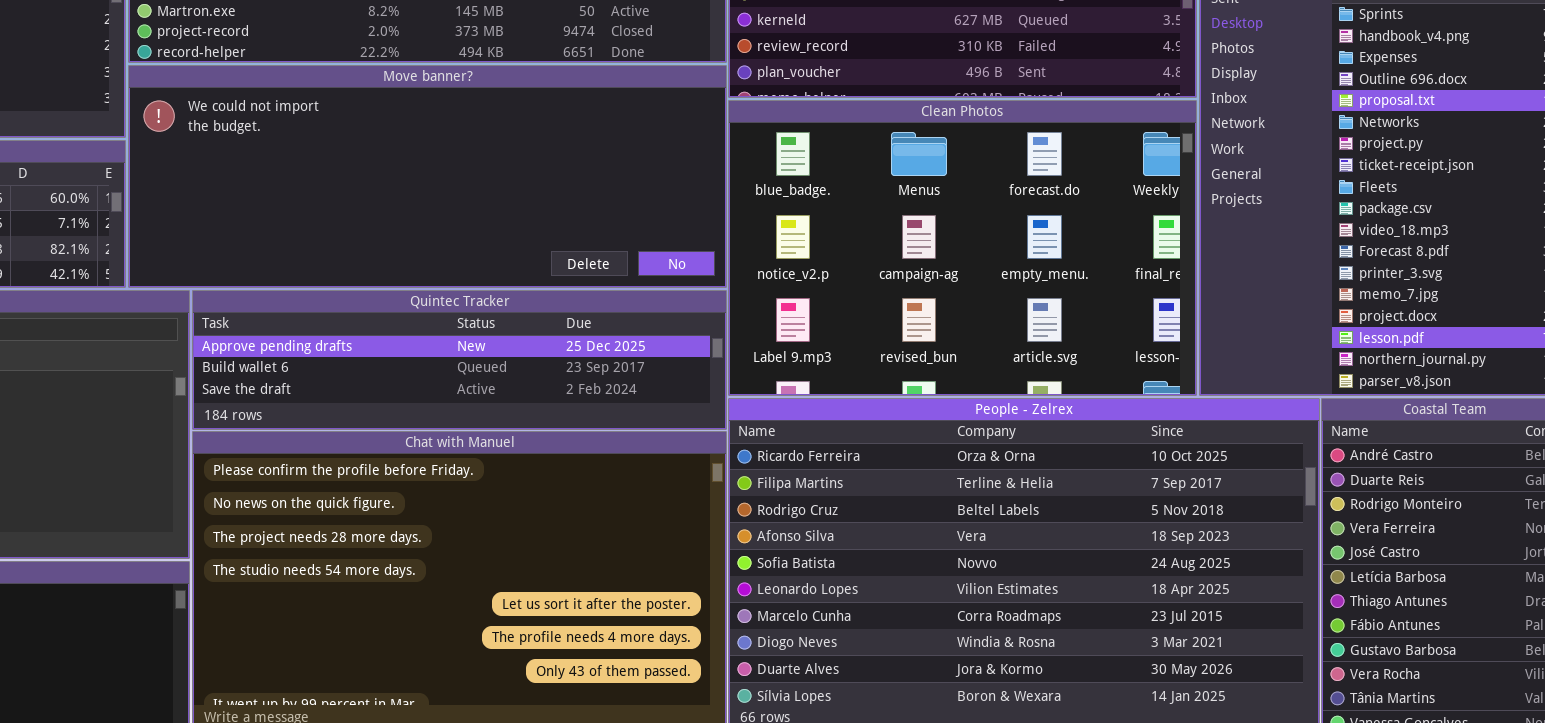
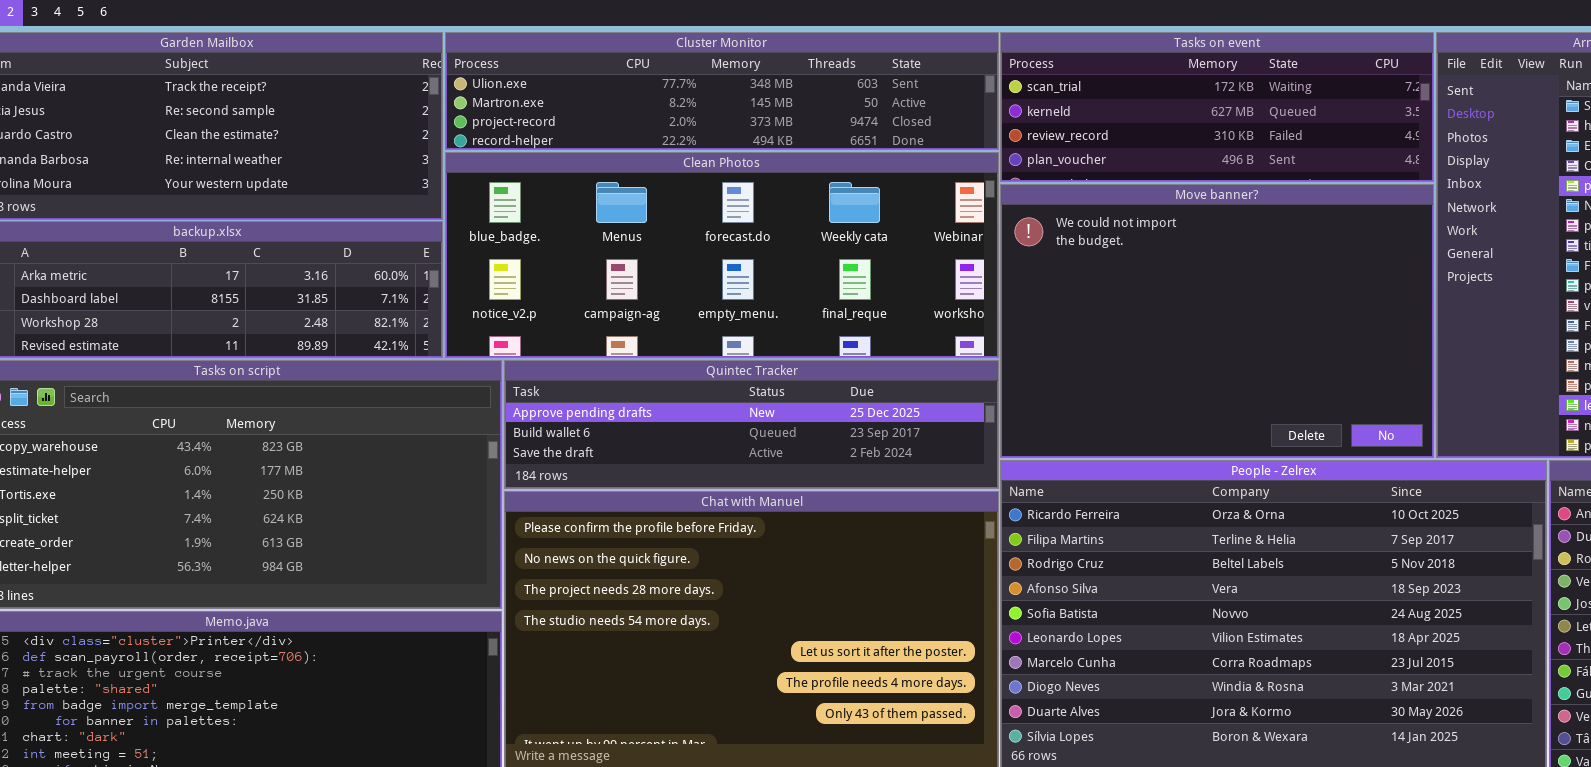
Move banner?: [128,65,727,288] -> [1000,184,1434,458], moved, resized
Clean Photos: [728,100,1197,396] -> [445,152,999,358], moved, resized

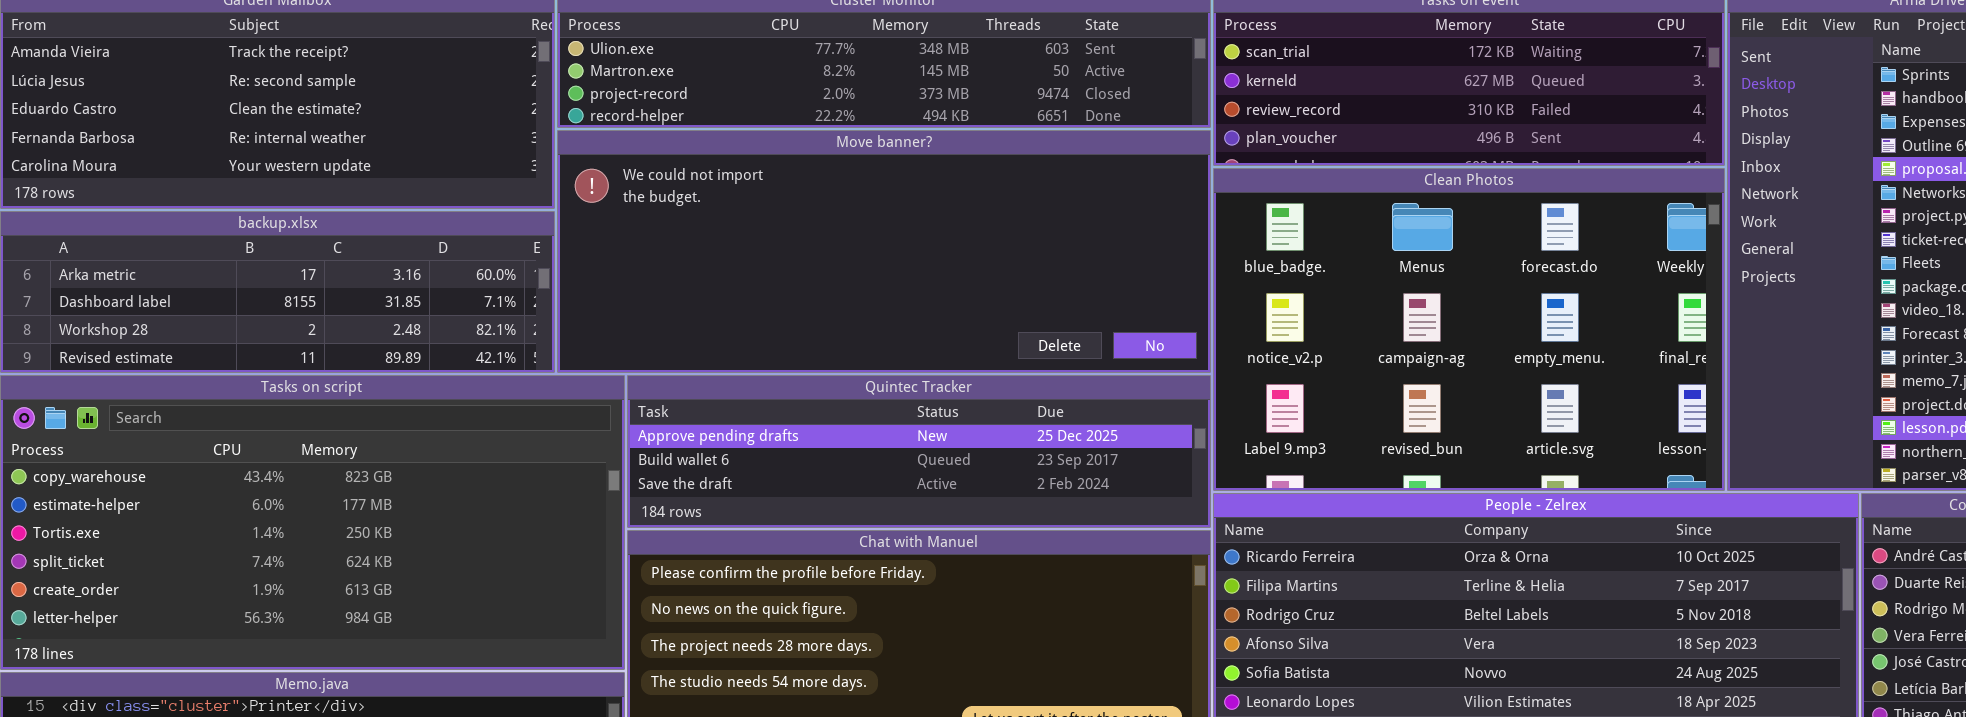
Clean Photos: [445,152,999,358] -> [1213,168,1725,491], moved, resized
Move banner?: [1000,184,1434,458] -> [557,130,1211,373], moved, resized

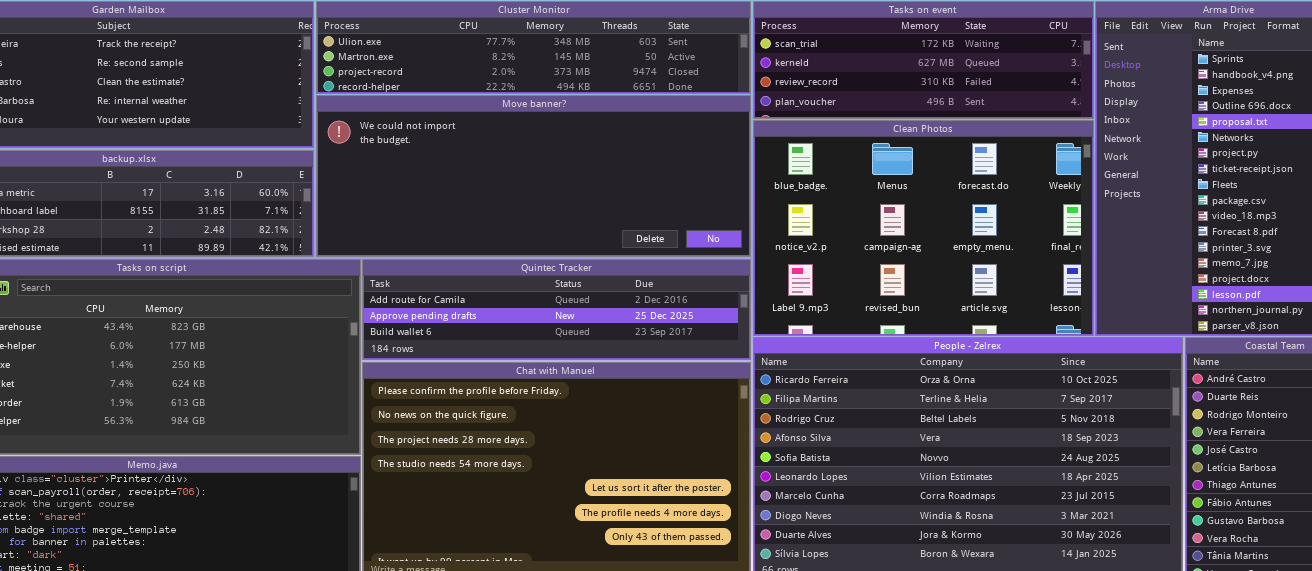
Quintec Tracker: [627,375,1211,528] -> [362,259,751,360], scrolled up 1 row

